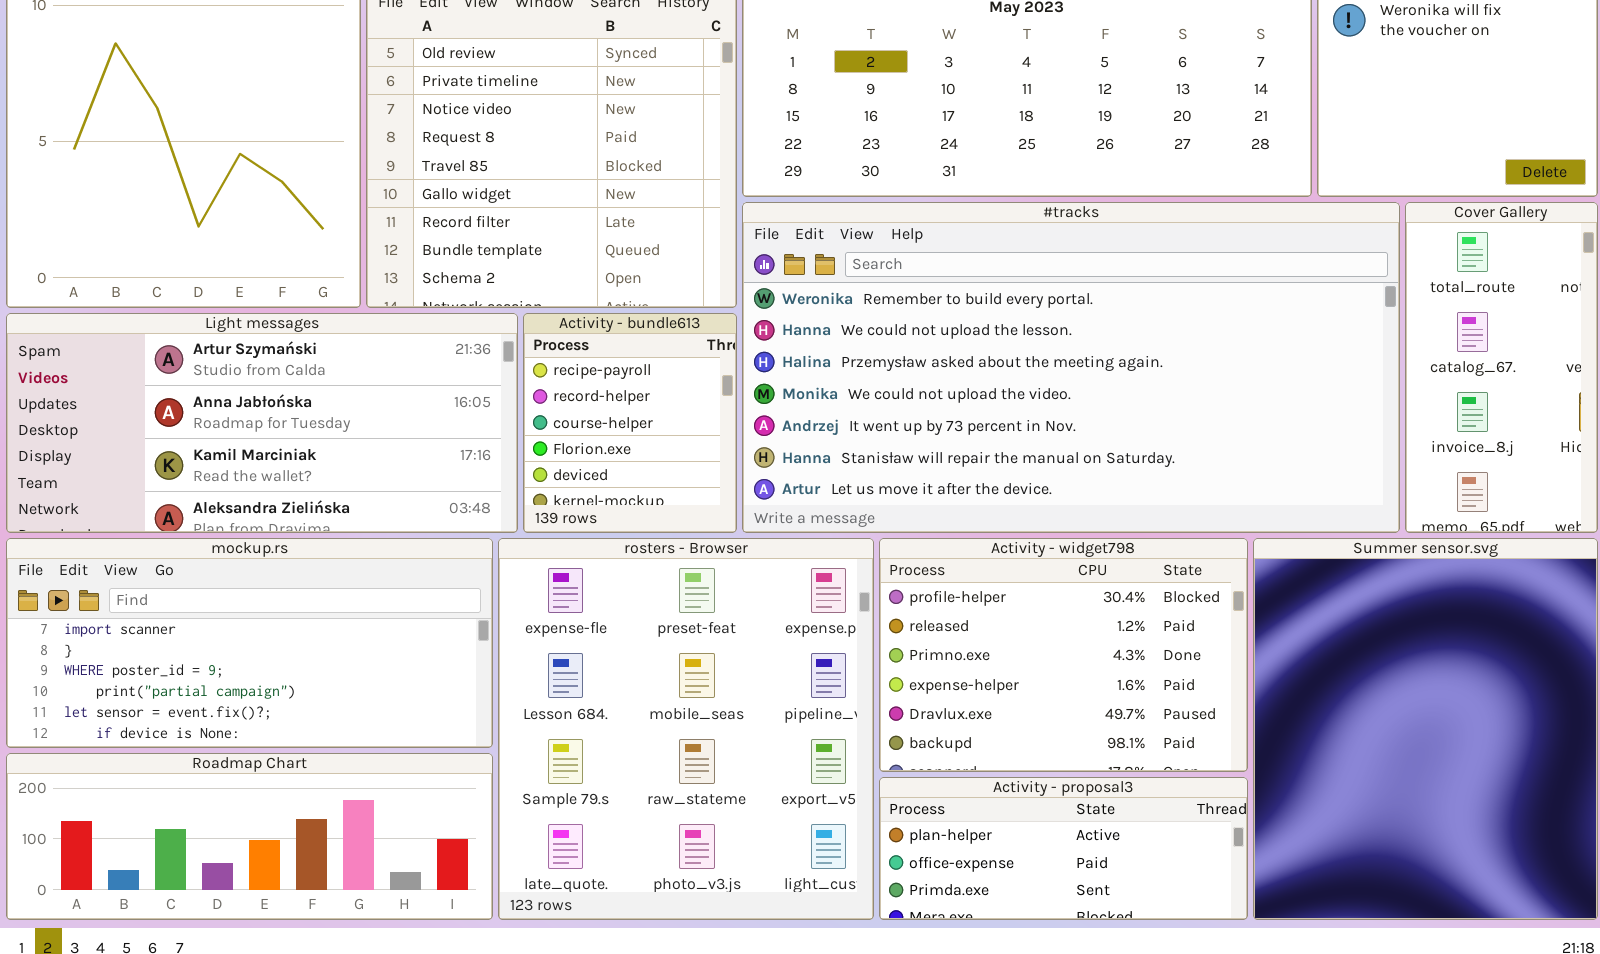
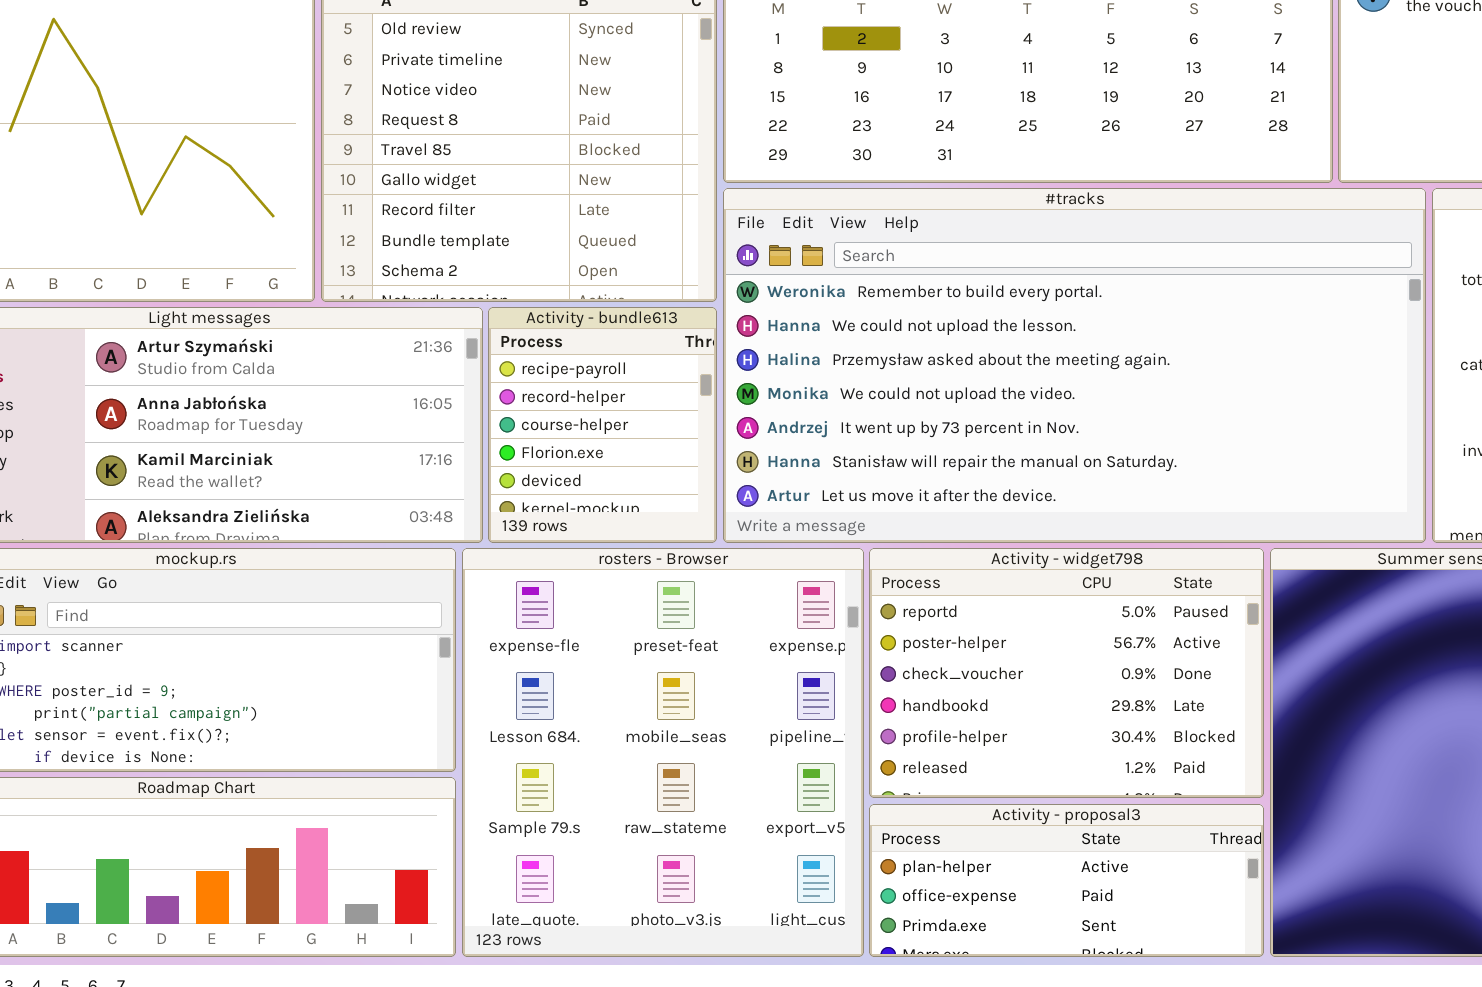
Activity - widget798: [879,538,1248,772] -> [869,548,1264,798], scrolled up 4 rows

